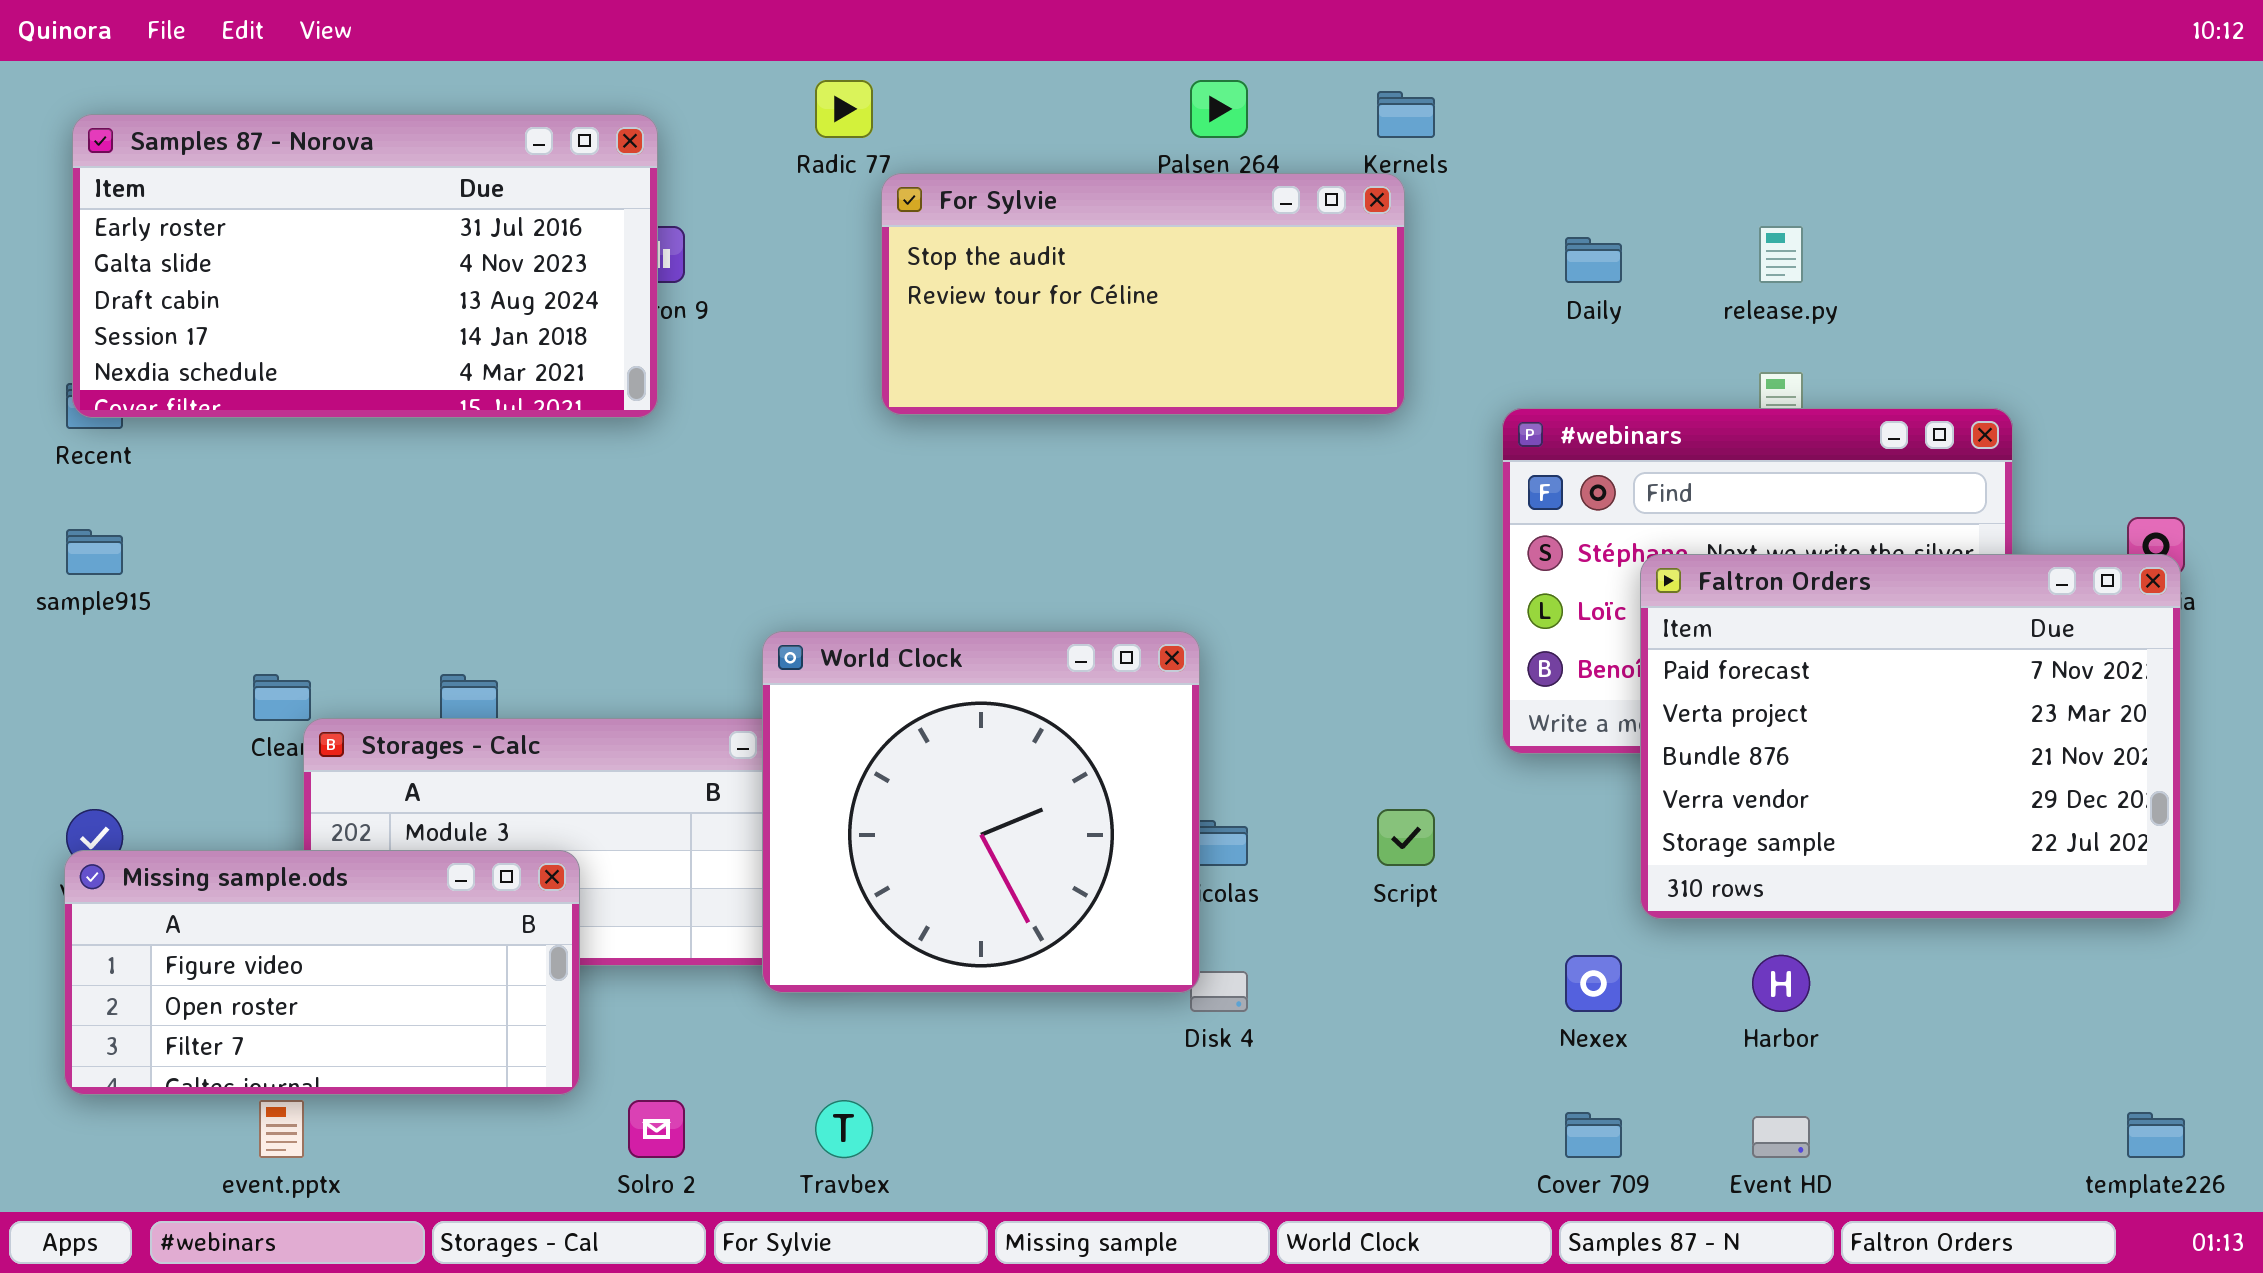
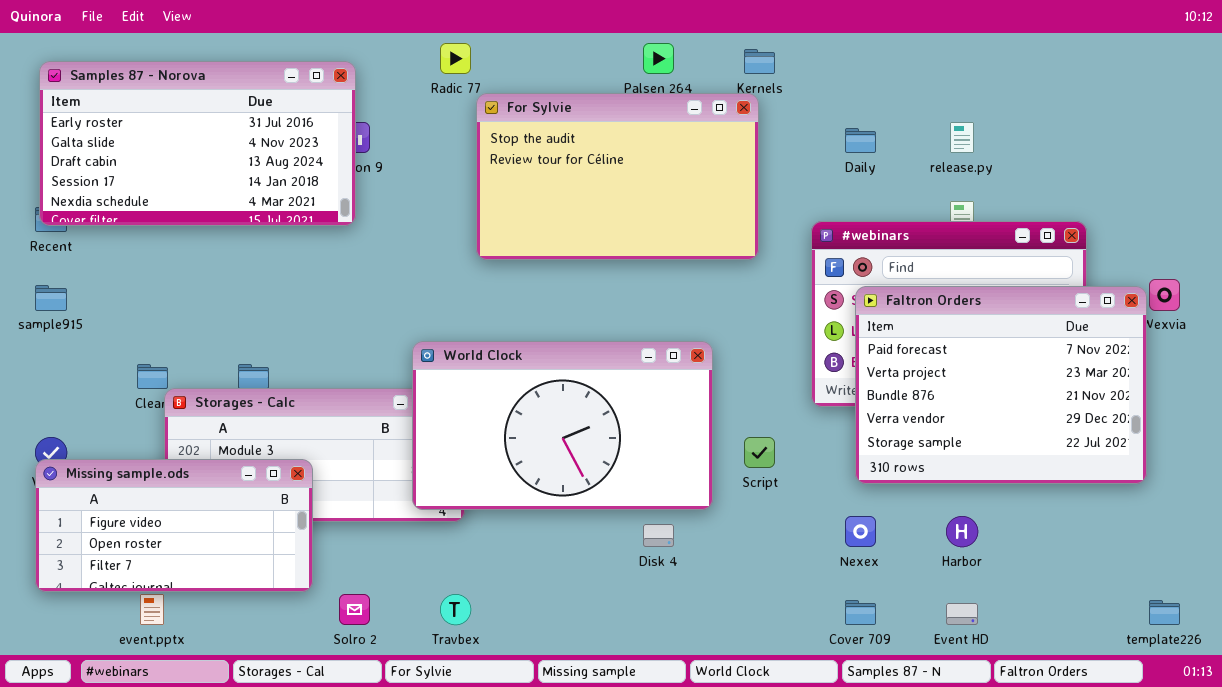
For Sylvie: [881,173,1405,415] -> [476,93,759,260], resized
Faltron Orders: [1640,554,2181,919] -> [855,286,1147,484], moved
World Clock: [762,631,1200,993] -> [412,341,713,510], resized

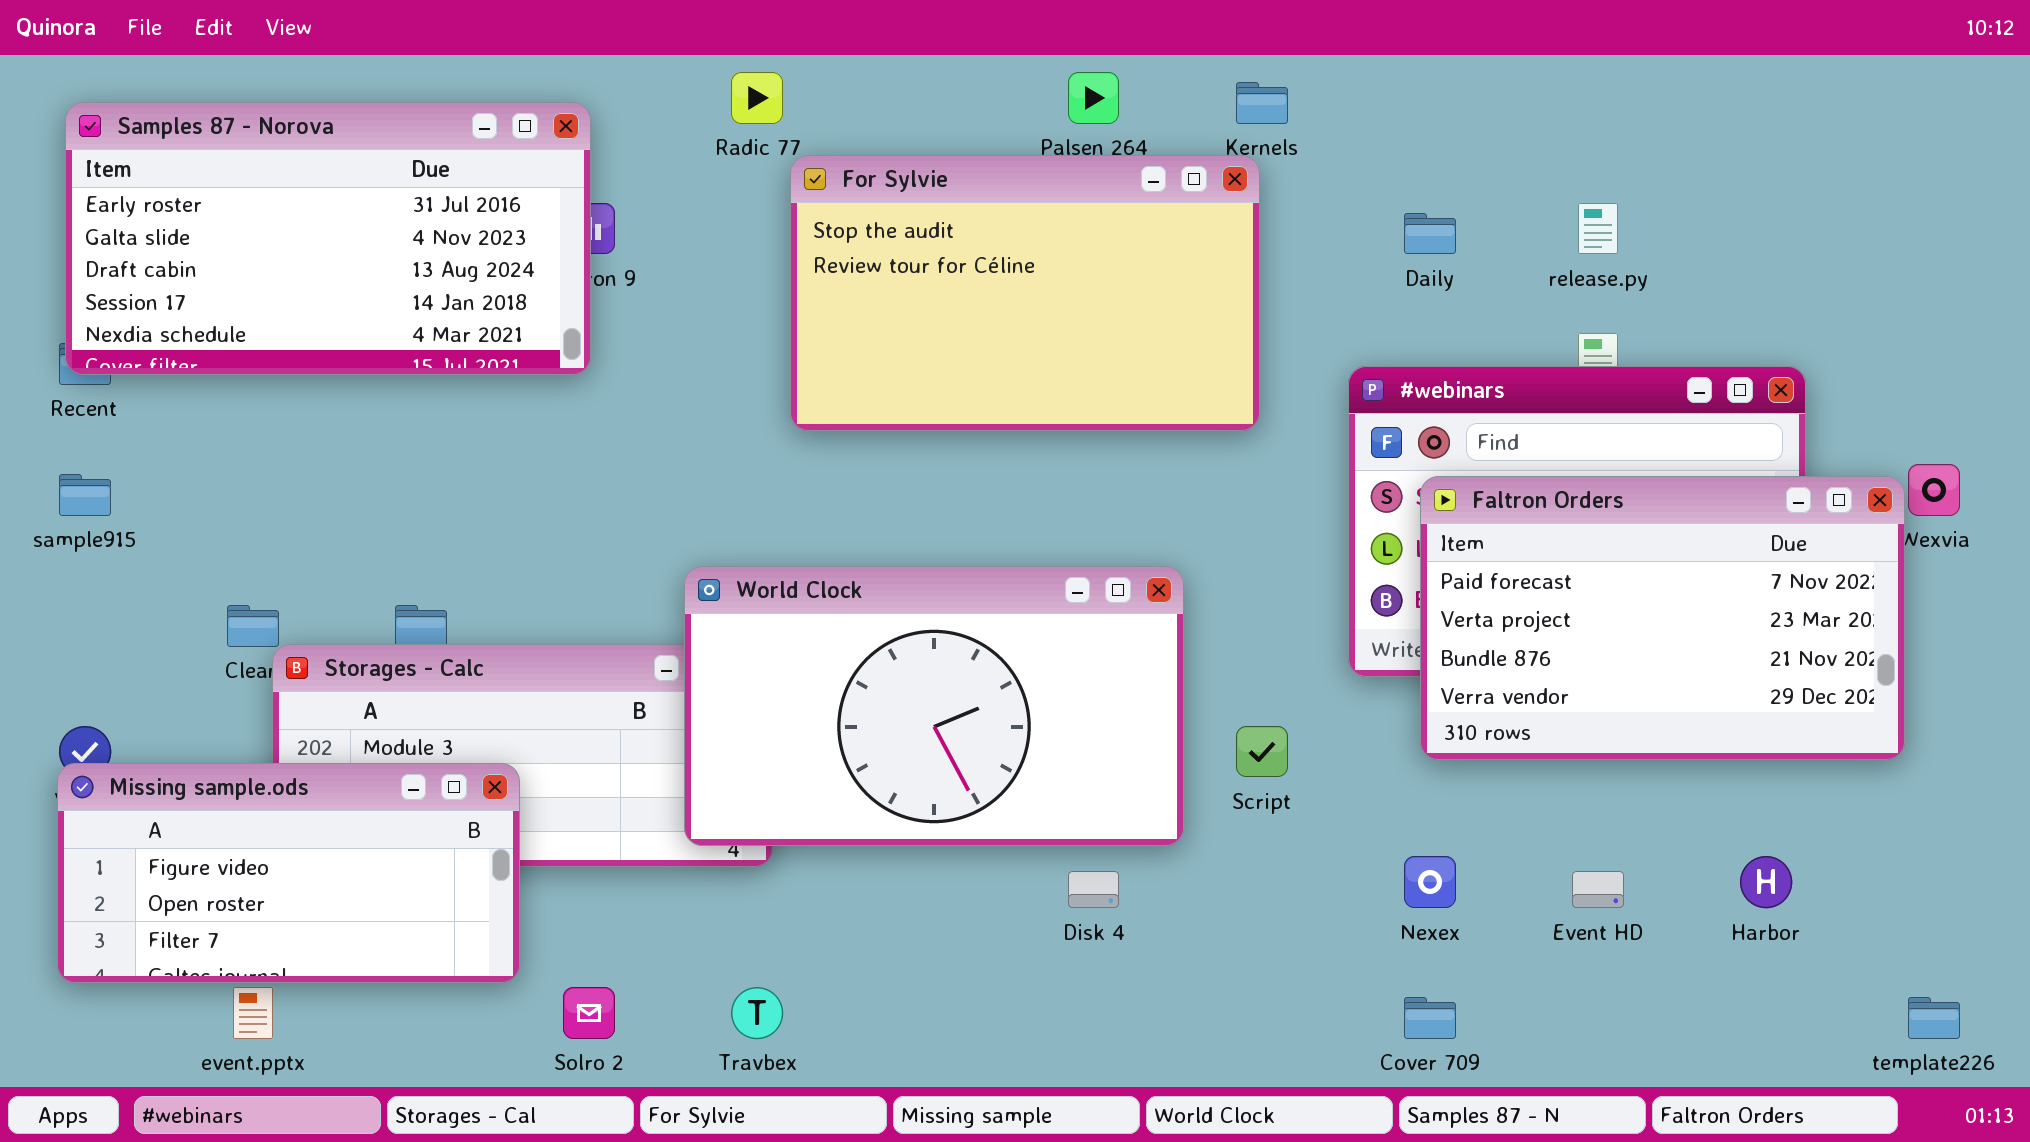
Faltron Orders: [855,286,1147,484] -> [1420,476,1905,760], resized
Harbor: [946,516,978,547] -> [1740,856,1792,908], moved
Event HD: [946,603,978,625] -> [1572,871,1624,908], moved

